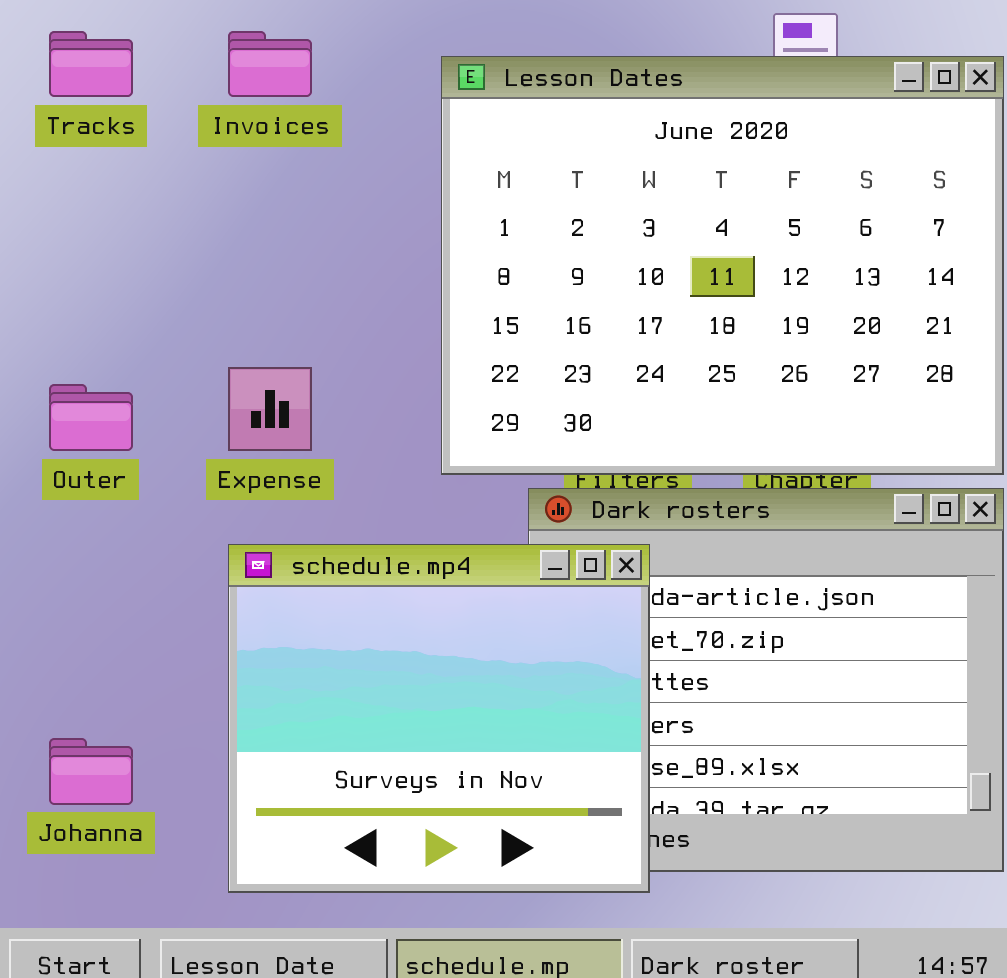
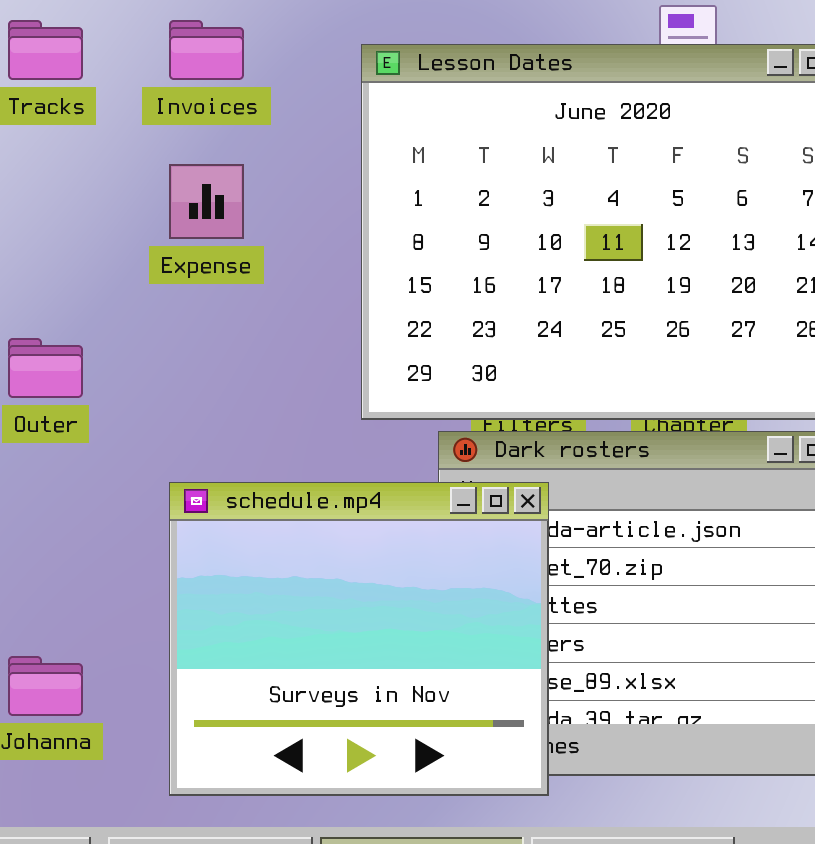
Expense: [228,367,312,451] -> [169,164,244,239], moved

